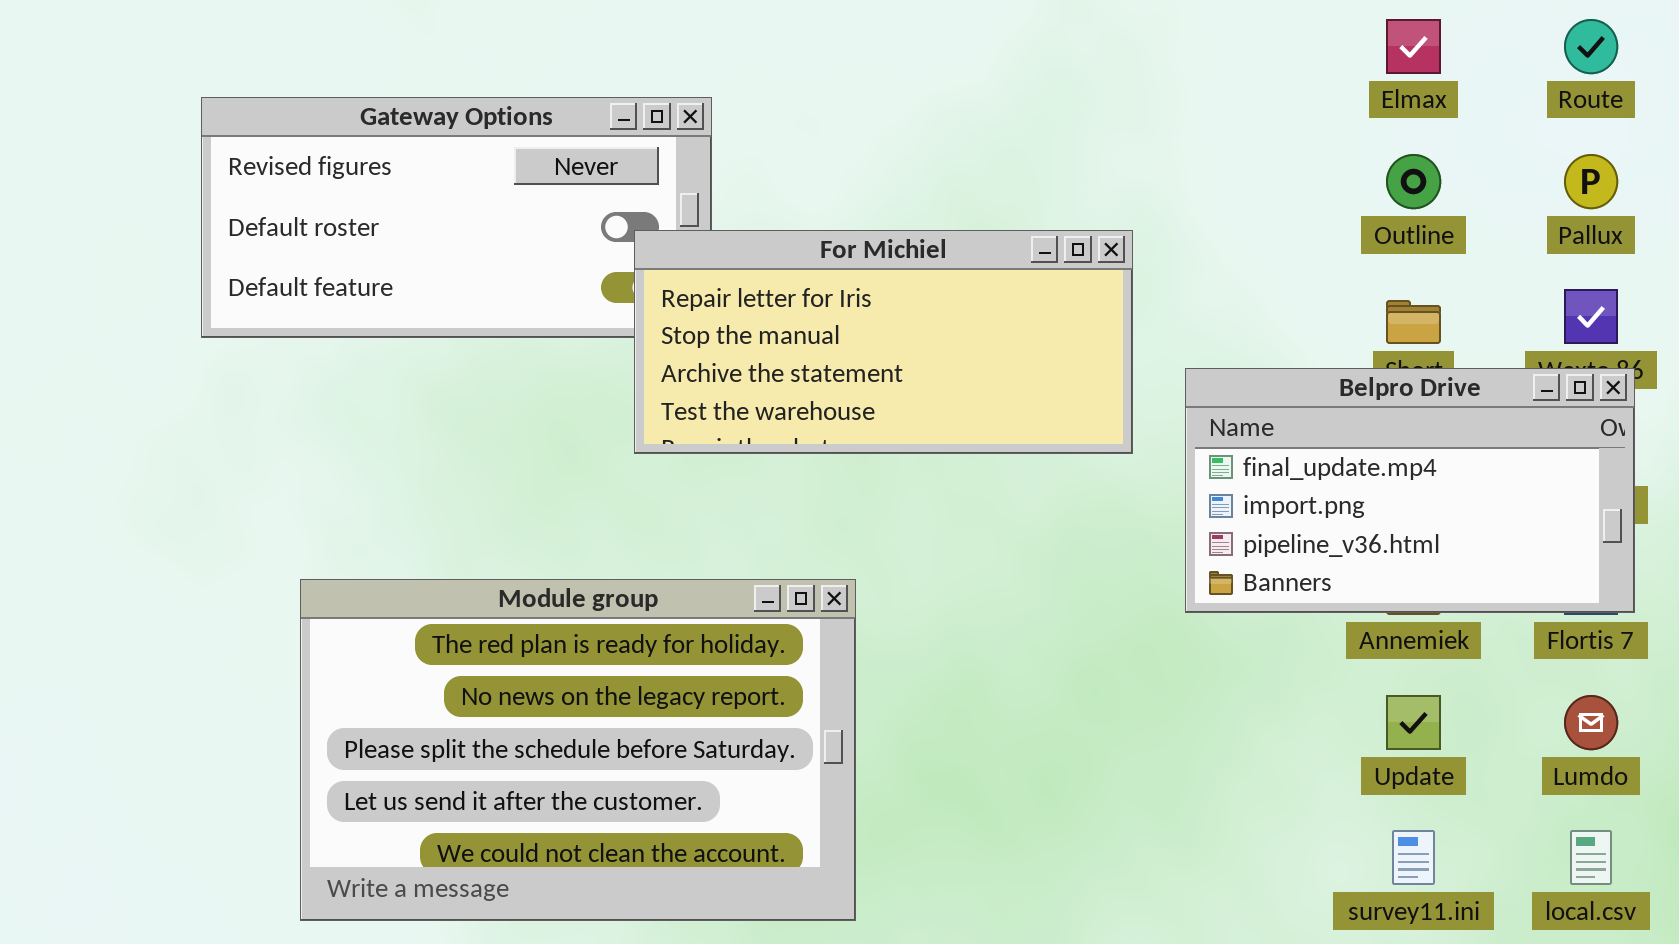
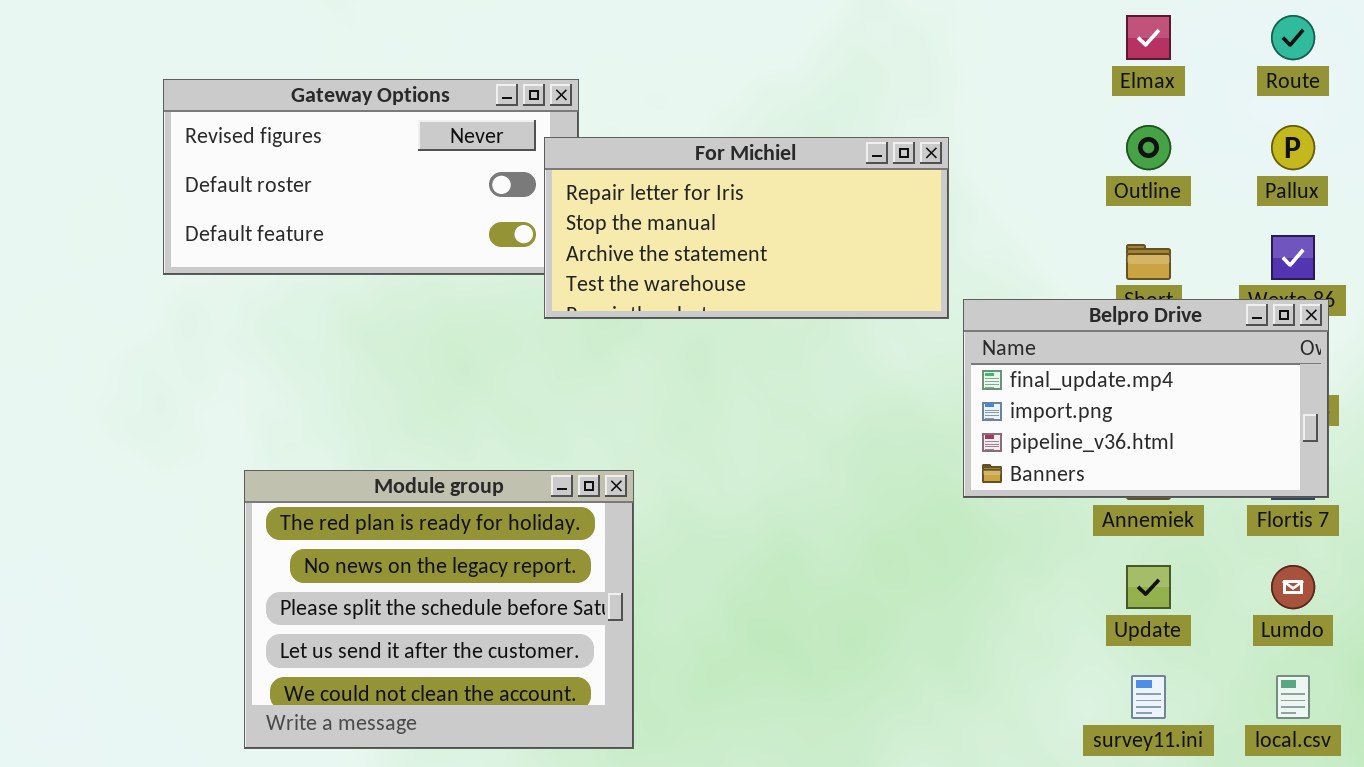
For Michiel: [634,230,1133,454] -> [544,137,949,319], moved
Module group: [300,579,856,921] -> [244,470,634,749], resized

